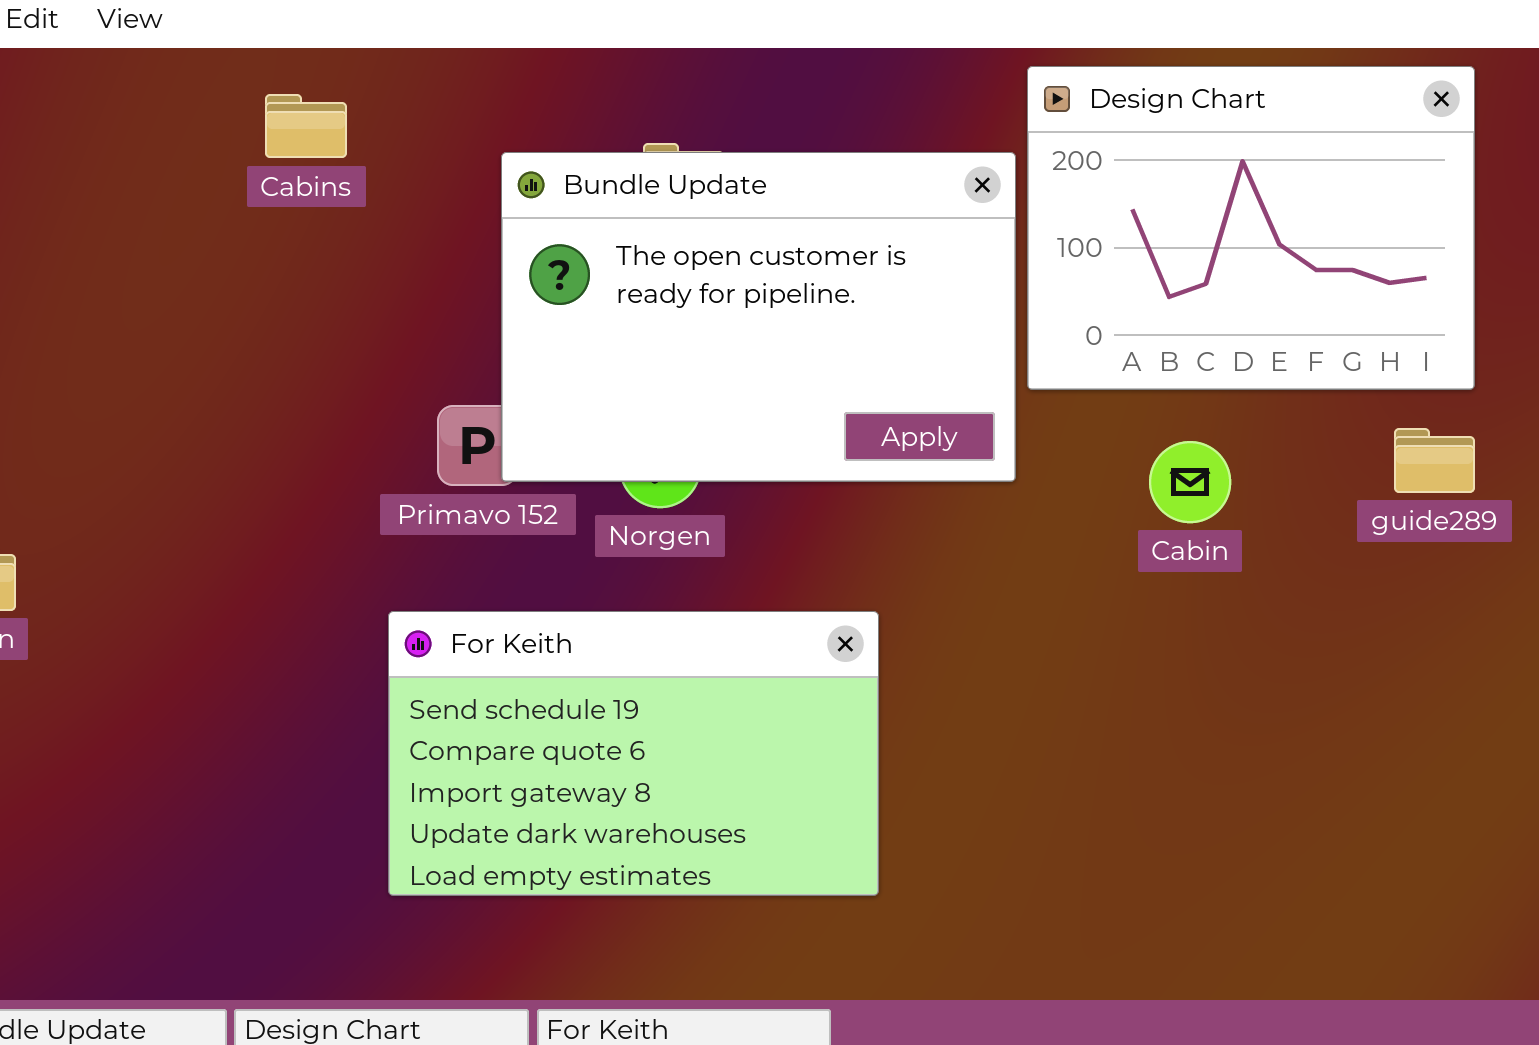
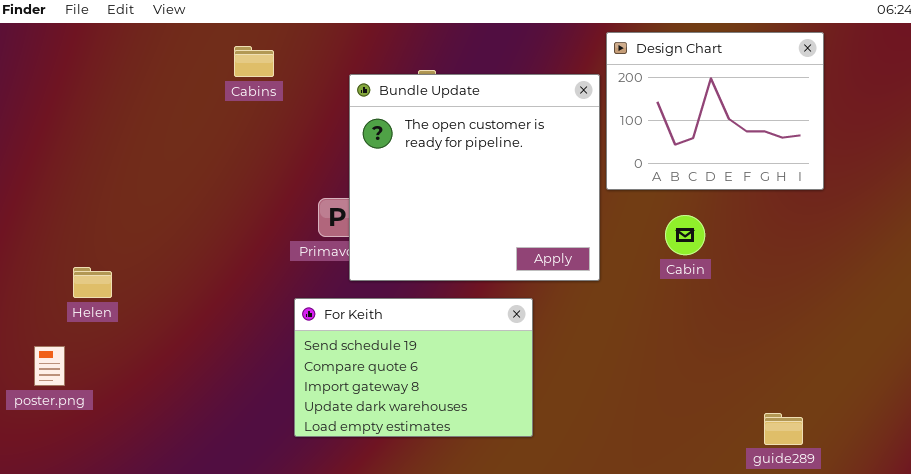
Bundle Update: [501,152,1016,482] -> [349,74,600,281], resized
guide289: [1394,428,1475,493] -> [764,413,803,445], moved

